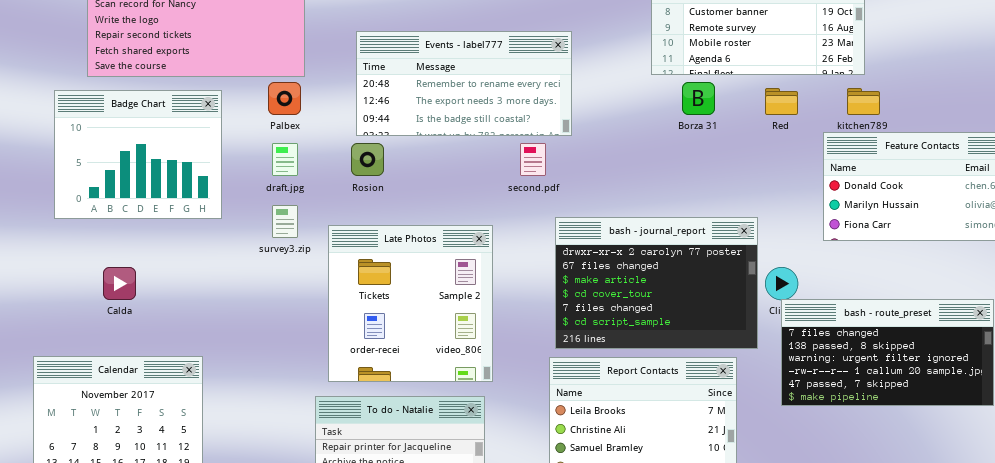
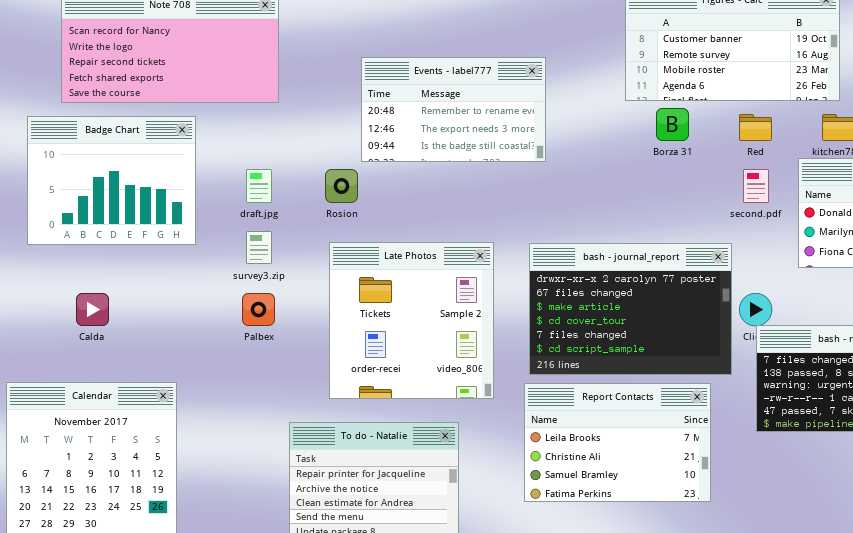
Events - label777: [356,31,572,136] -> [361,57,546,162], resized
Palbex: [268,82,301,115] -> [242,293,275,326], moved
second.pdf: [520,143,546,176] -> [743,169,769,203], moved
Late Photos: [328,225,493,382] -> [329,242,494,399], moved

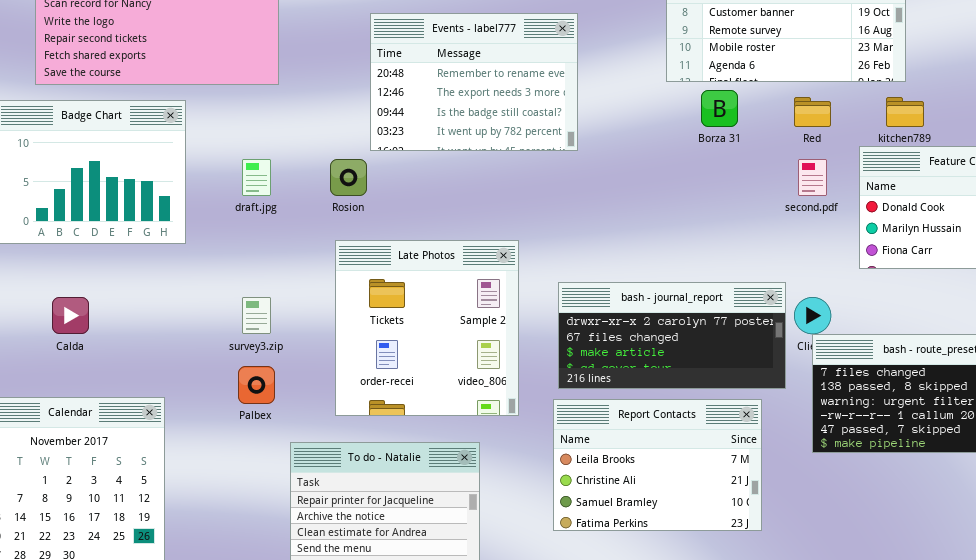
Events - label777: [361,57,546,162] -> [370,13,578,151], resized
survey3.zip: [246,231,272,264] -> [242,297,271,334], moved
bash - journal_report: [529,243,732,375] -> [558,282,786,389], resized
Palbex: [242,293,275,326] -> [238,366,275,404], moved

